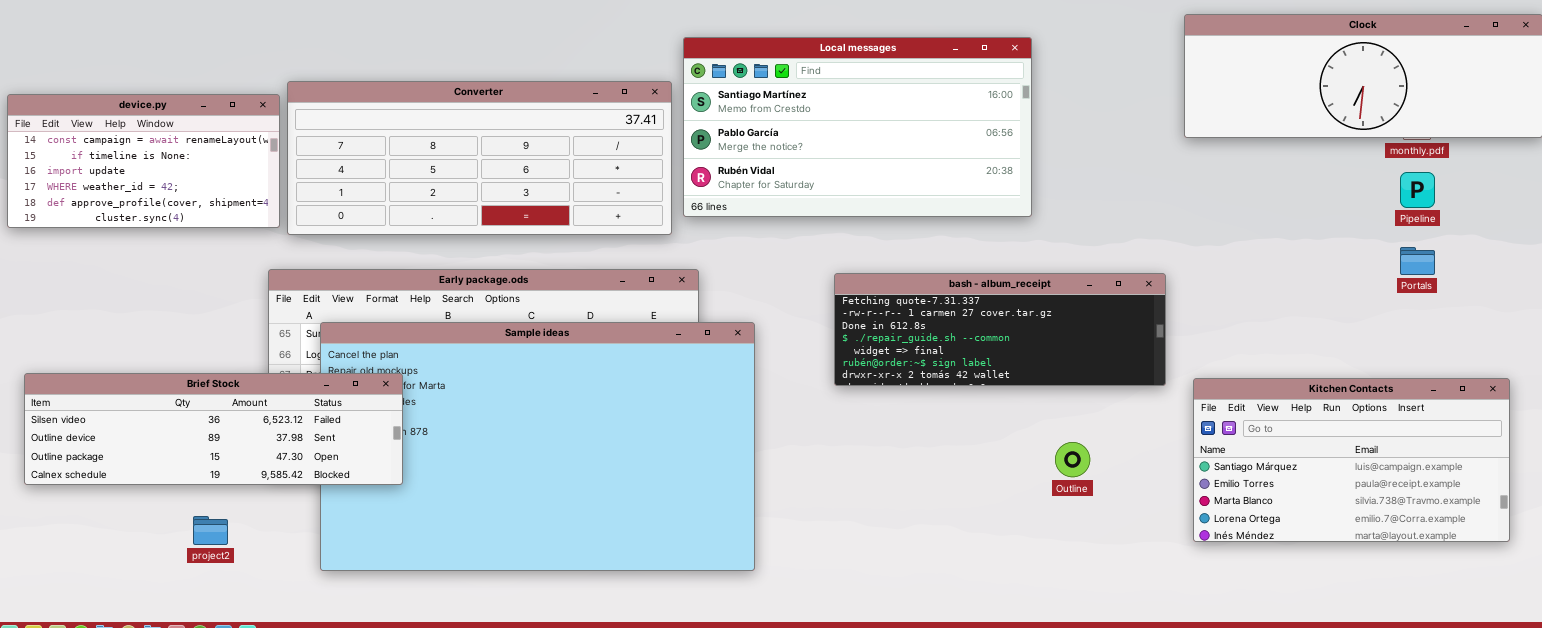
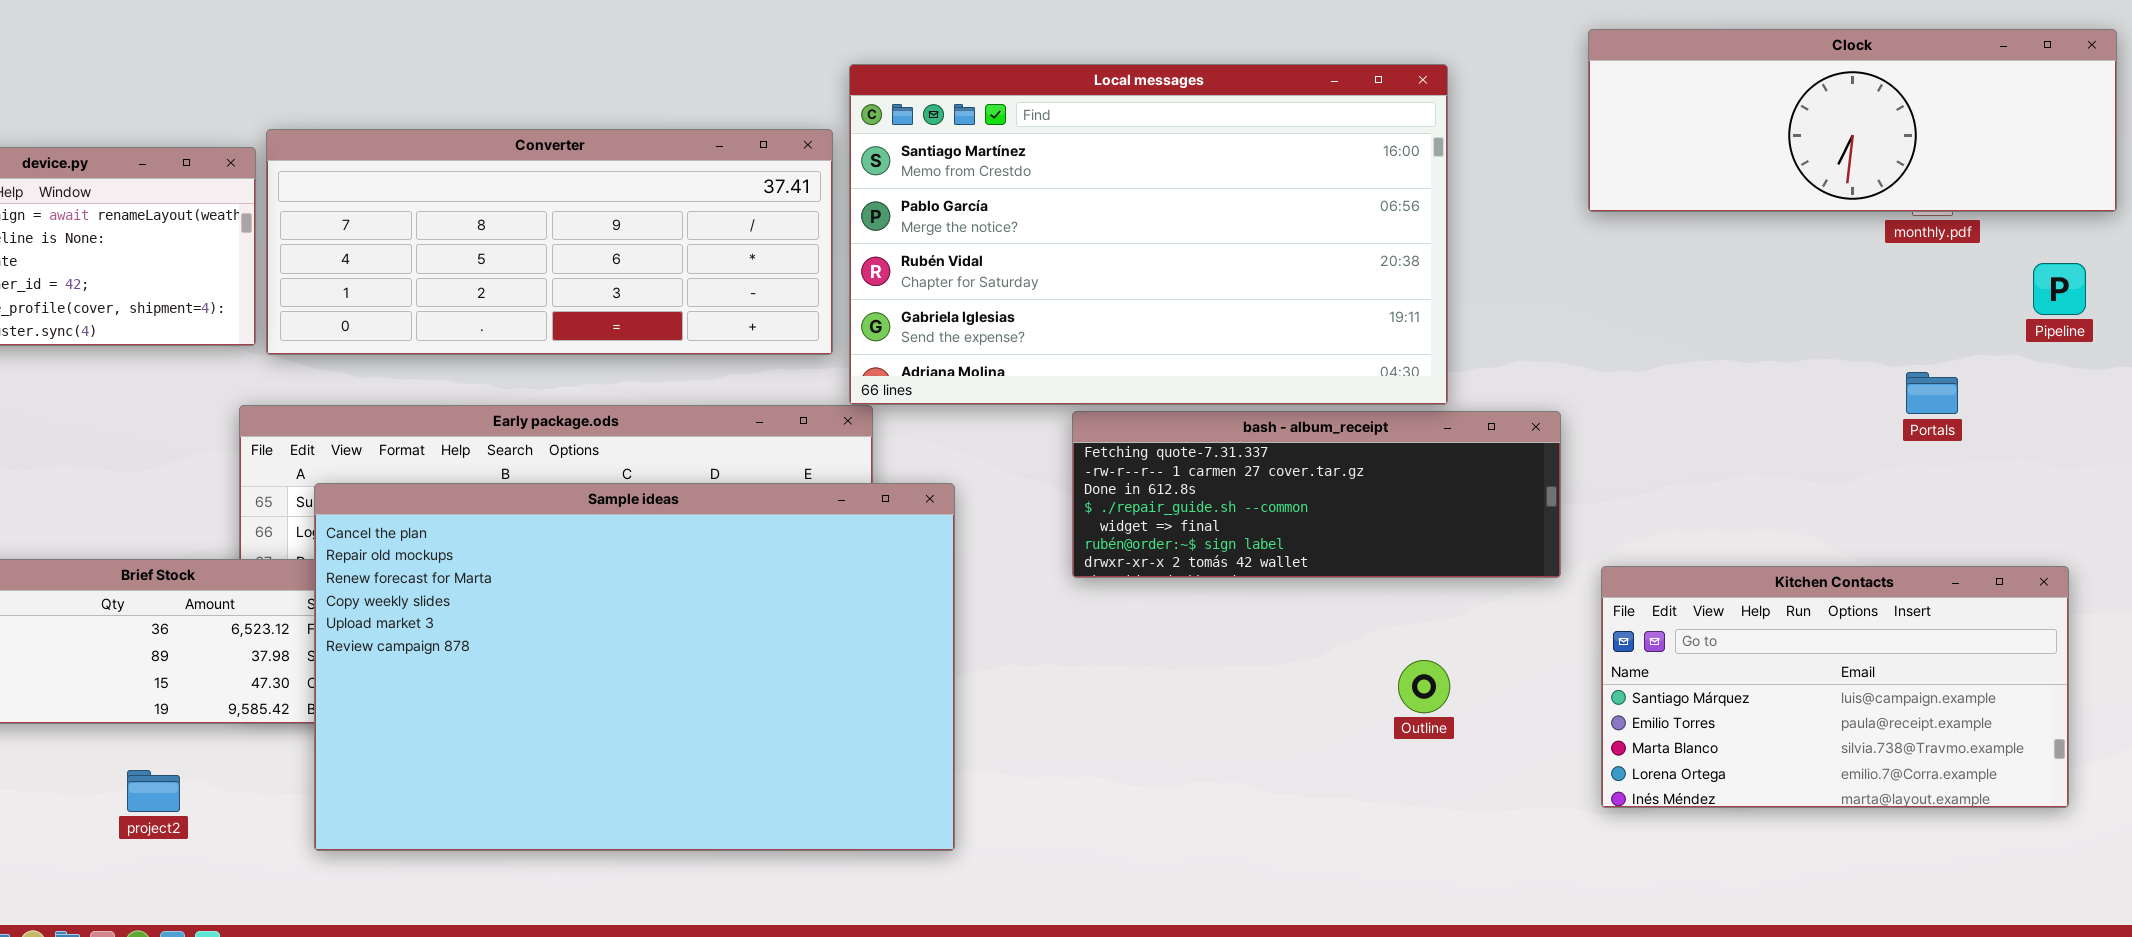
Local messages: [683,37,1032,217] -> [849,64,1448,405], resized
Pipeline: [1400,172,1435,208] -> [2033,263,2086,315], moved
Sample ideas: [320,322,755,571] -> [314,483,955,851], raised

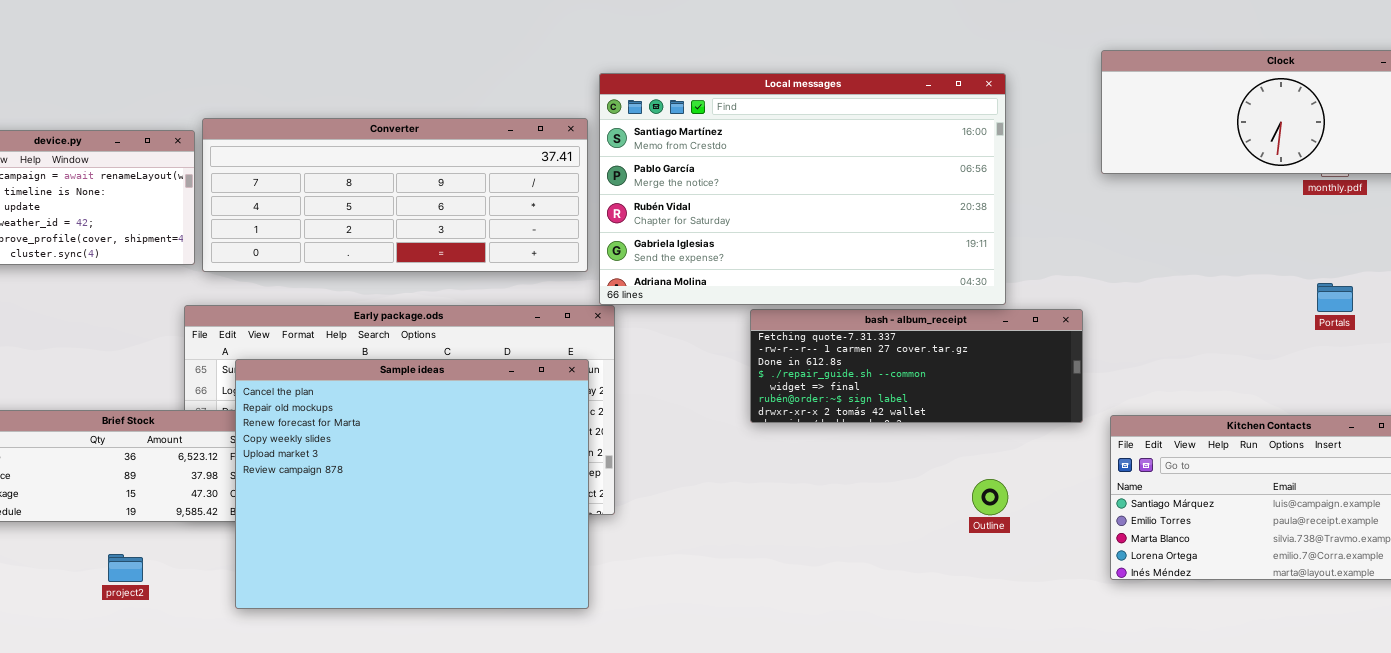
Sample ideas: [314,483,955,851] -> [235,359,589,609], resized

